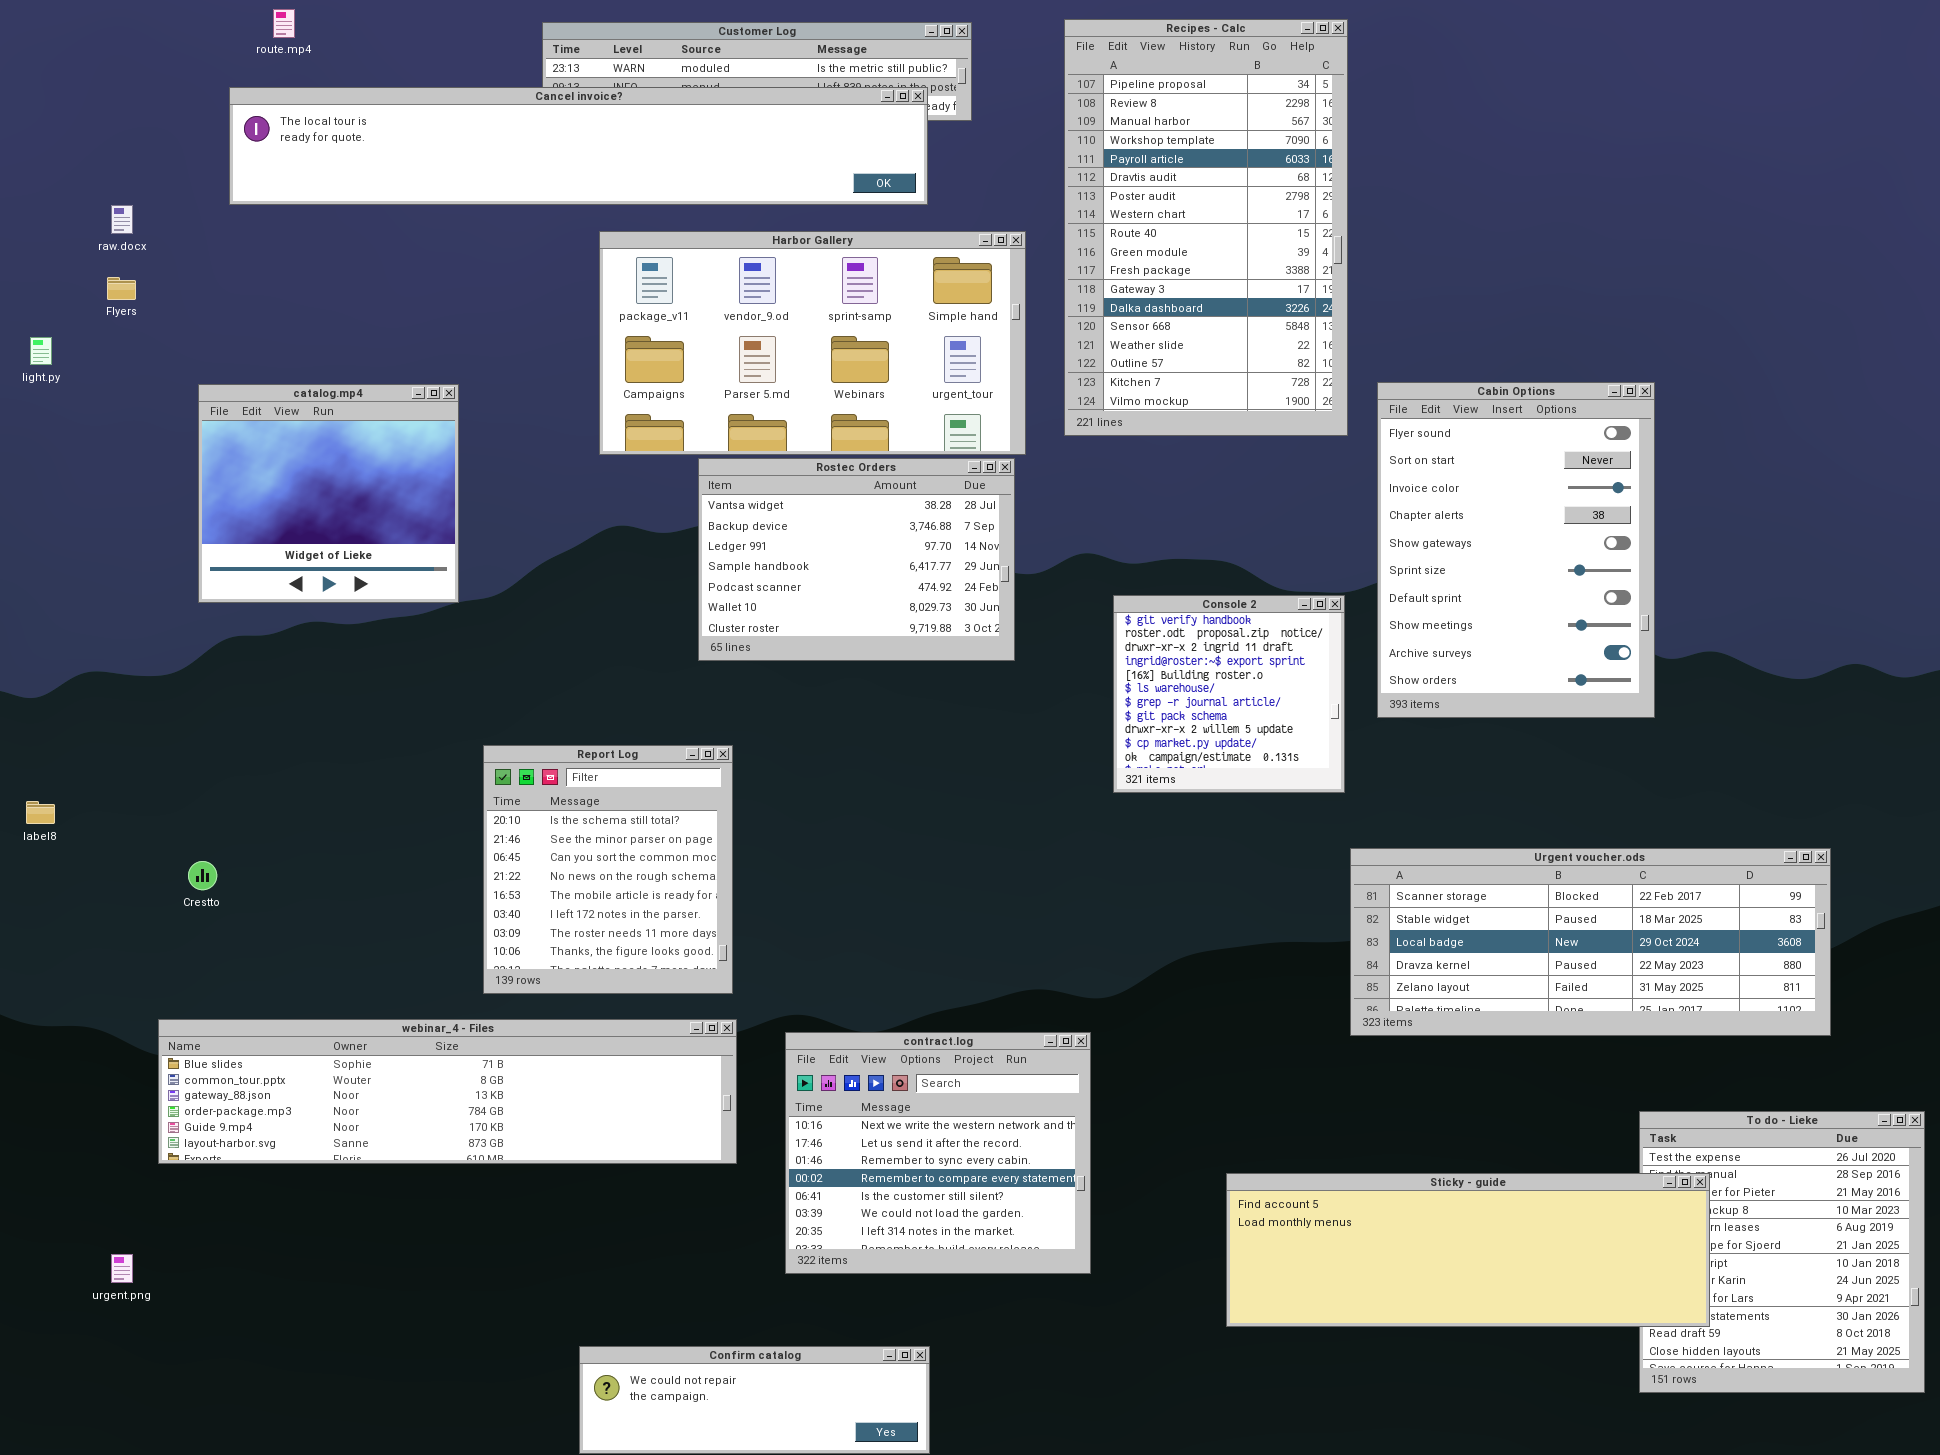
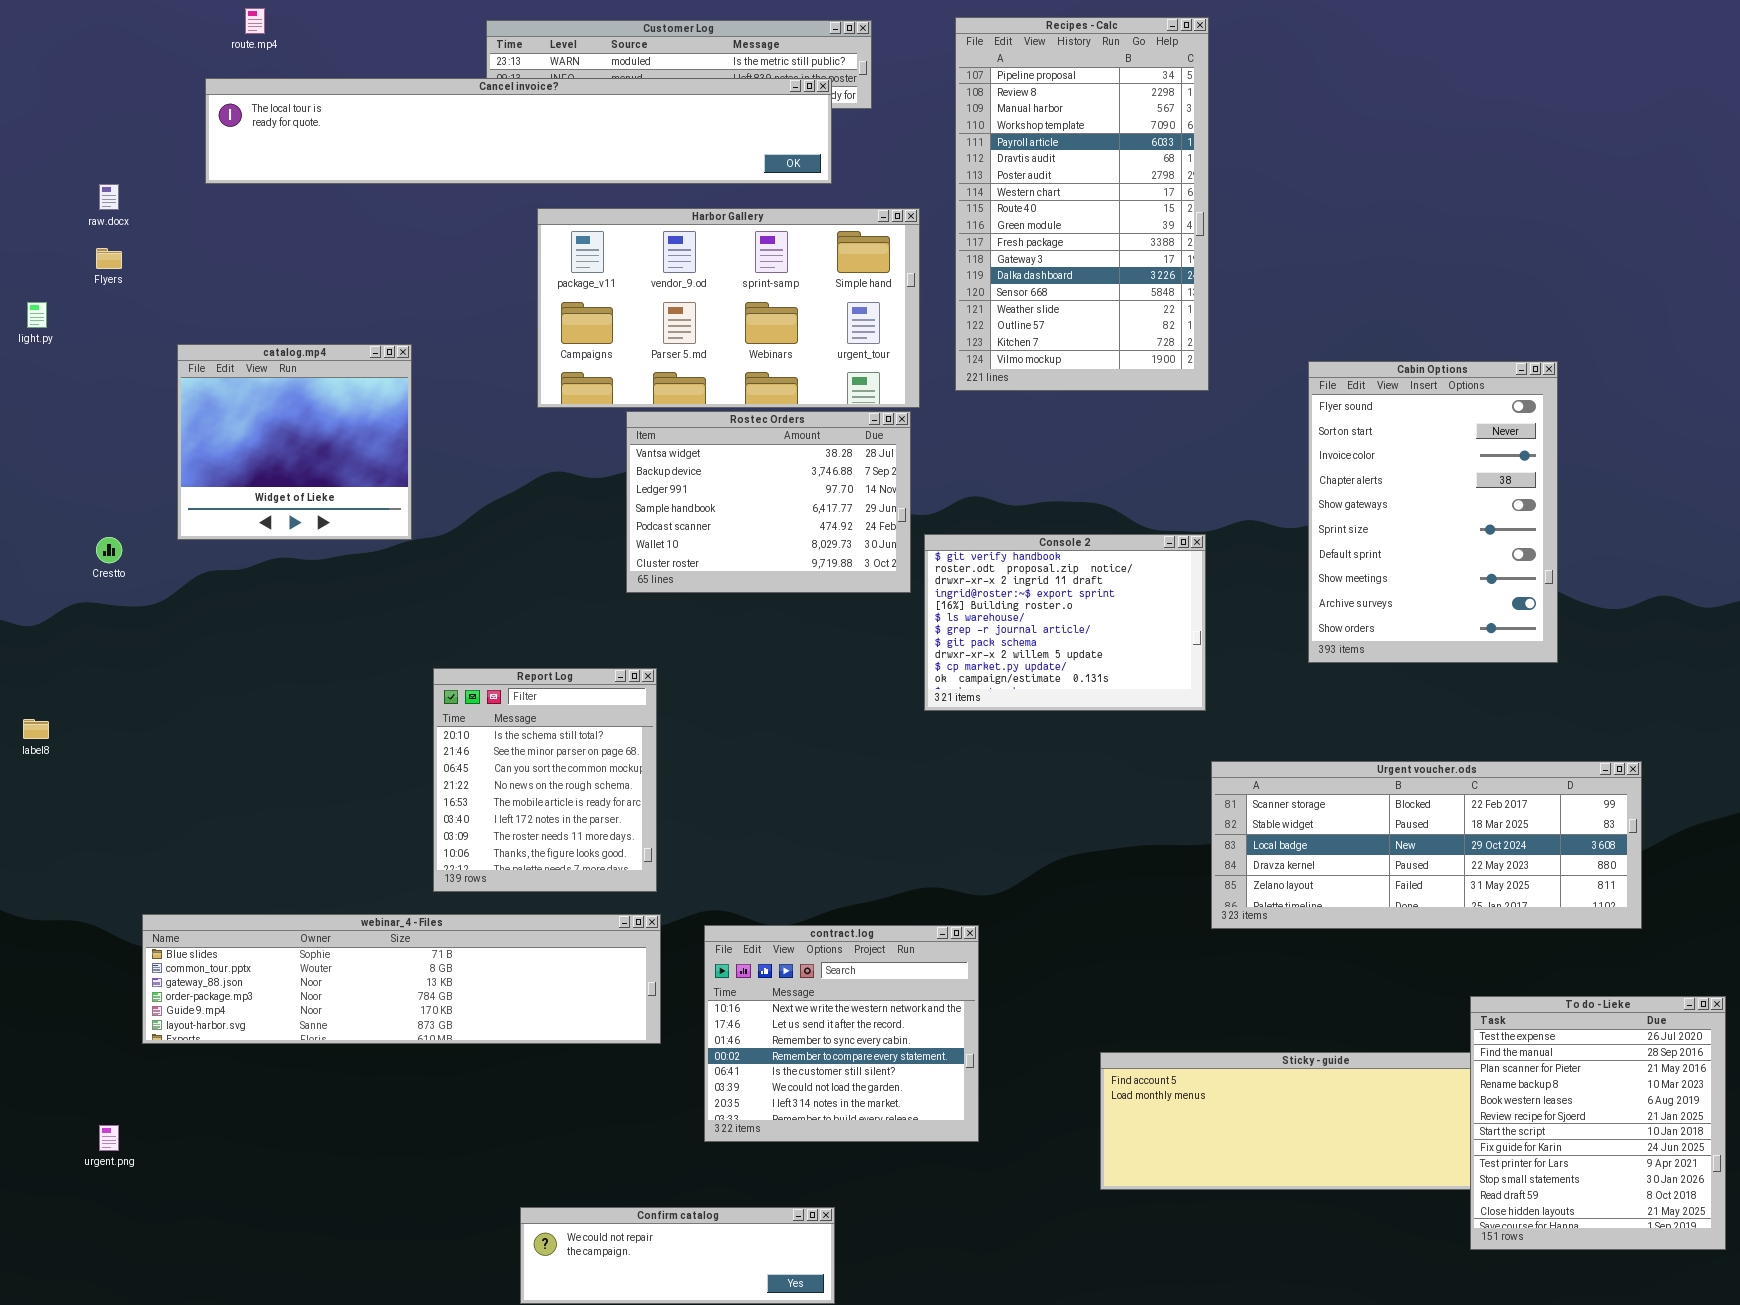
Cabin Options: [1377,382,1655,718] -> [1308,361,1558,663], moved
Console 2: [1113,595,1345,793] -> [924,534,1206,711], resized
Crestto: [188,861,217,890] -> [96,537,122,563], moved
To do - Lieke: [1639,1111,1925,1393] -> [1470,996,1726,1250], raised

